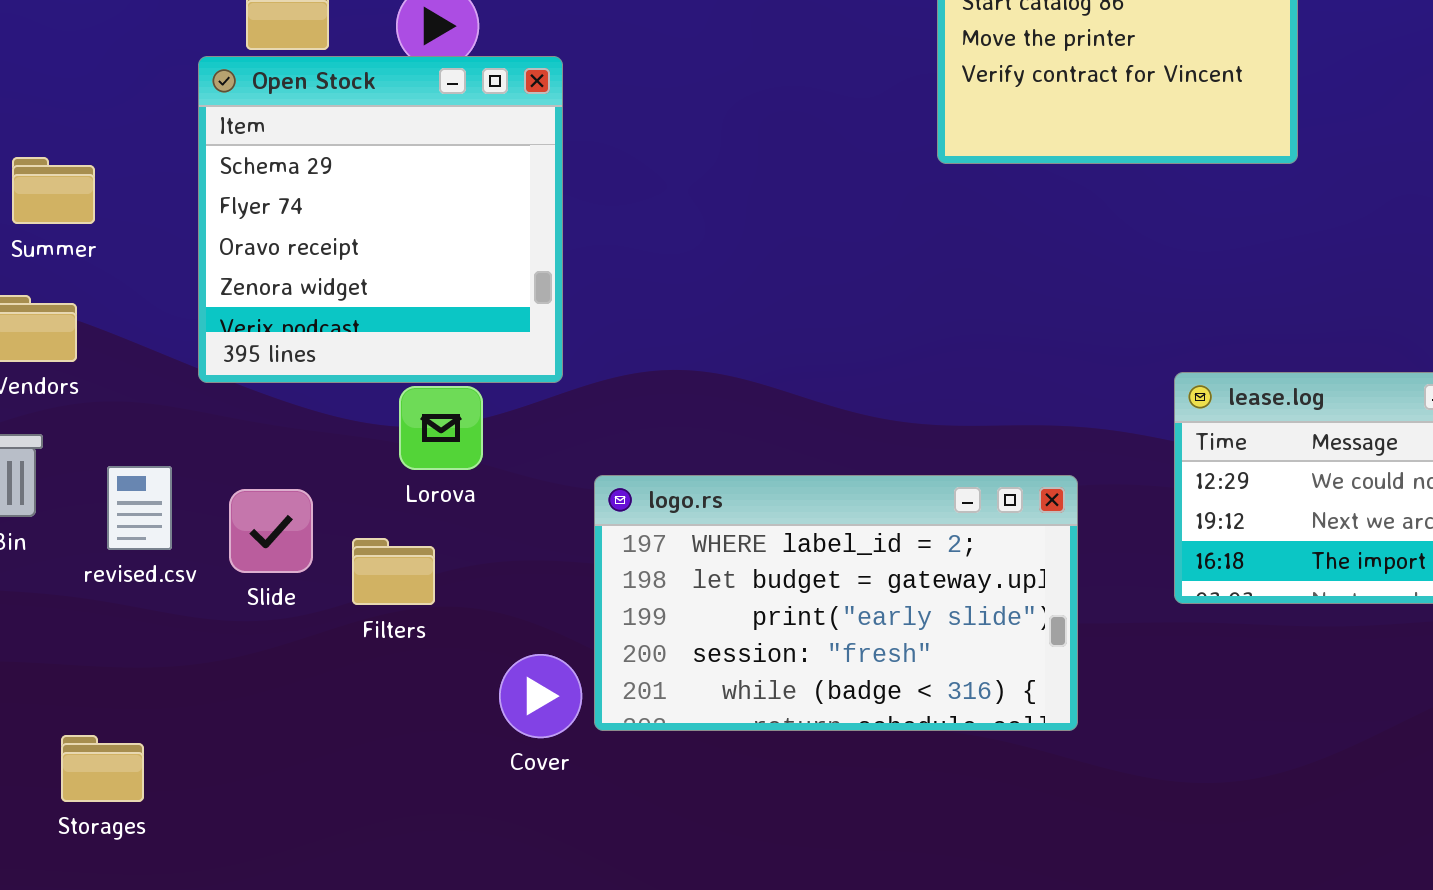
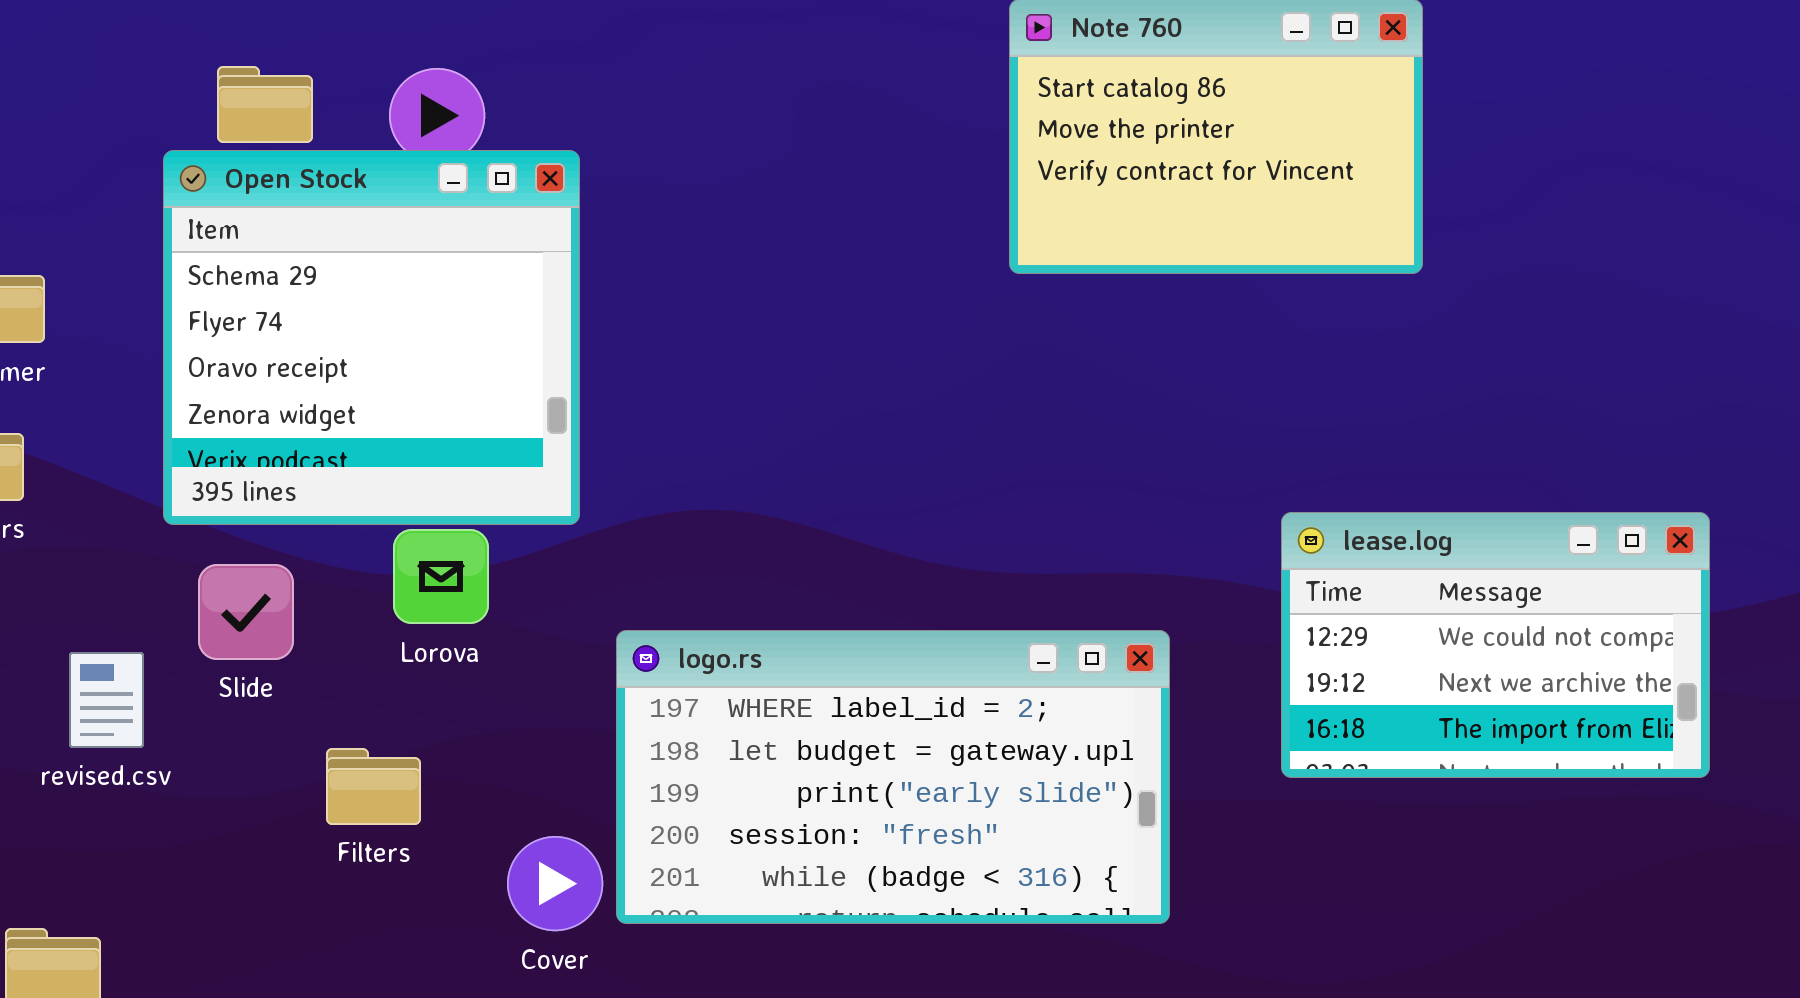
revised.csv: [107,466,172,550] -> [69,652,144,748], moved
Slide: [229,489,313,573] -> [198,564,294,660], moved
Filters: [352,538,435,605] -> [326,748,421,825], moved

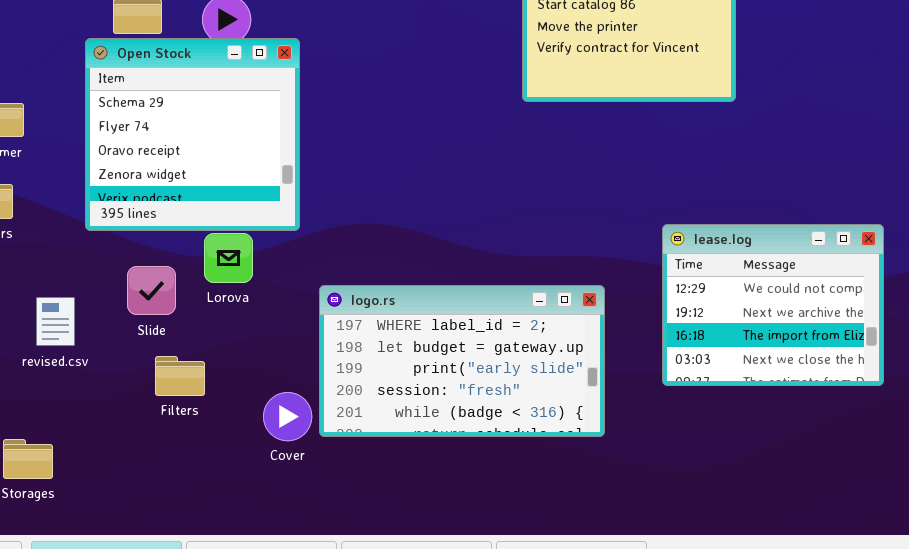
lease.log: [1281,512,1710,778] -> [662,224,884,386], resized
Slide: [198,564,294,660] -> [127,266,176,315], moved
Filters: [326,748,421,825] -> [155,356,205,396], moved

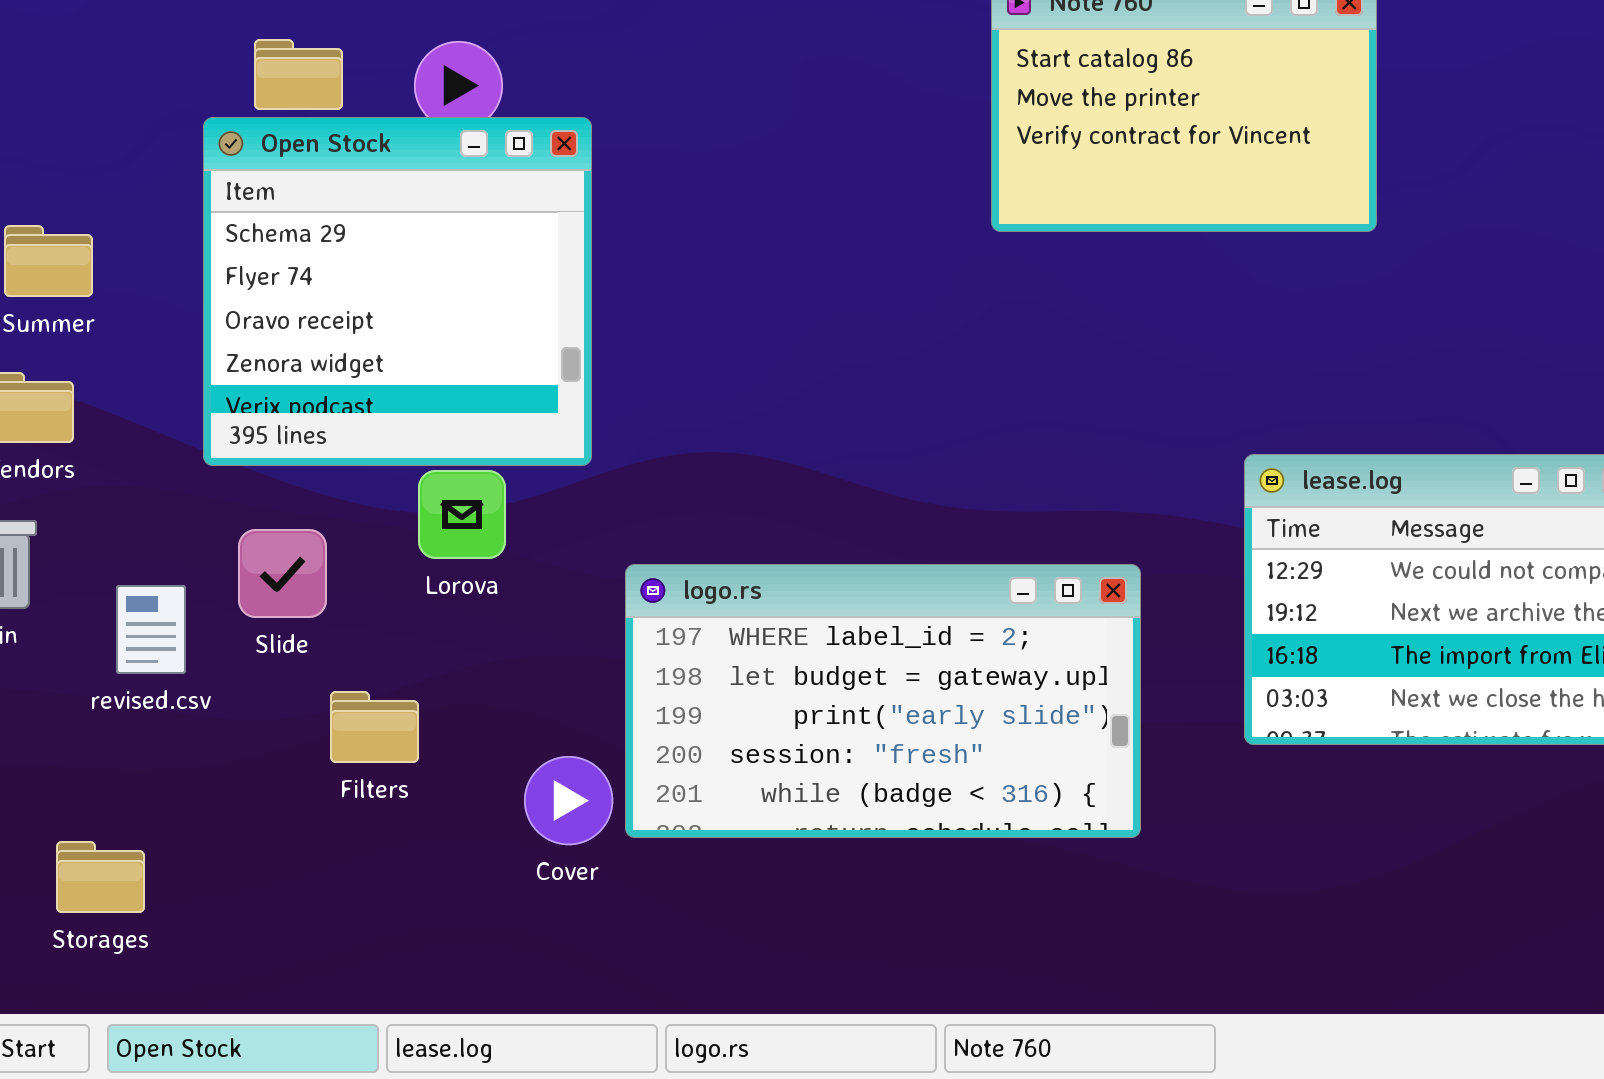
Slide: [127,266,176,315] -> [238,529,327,618], moved

